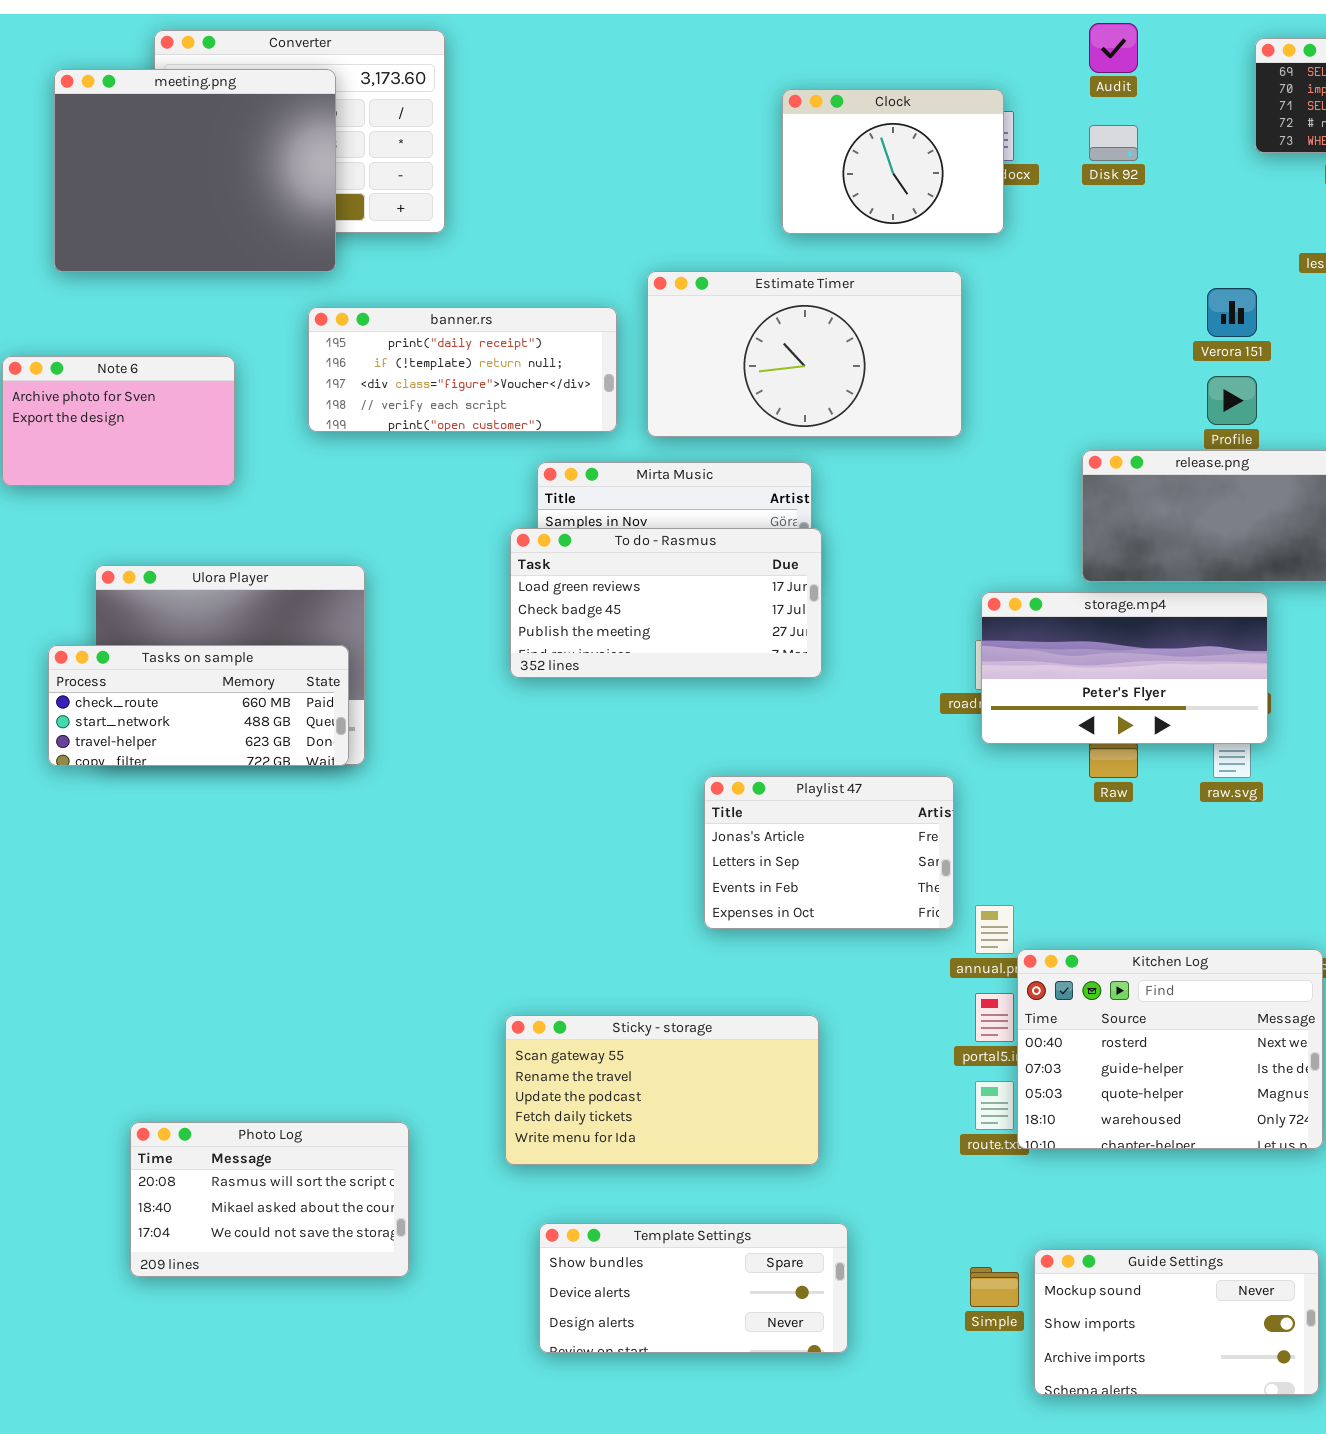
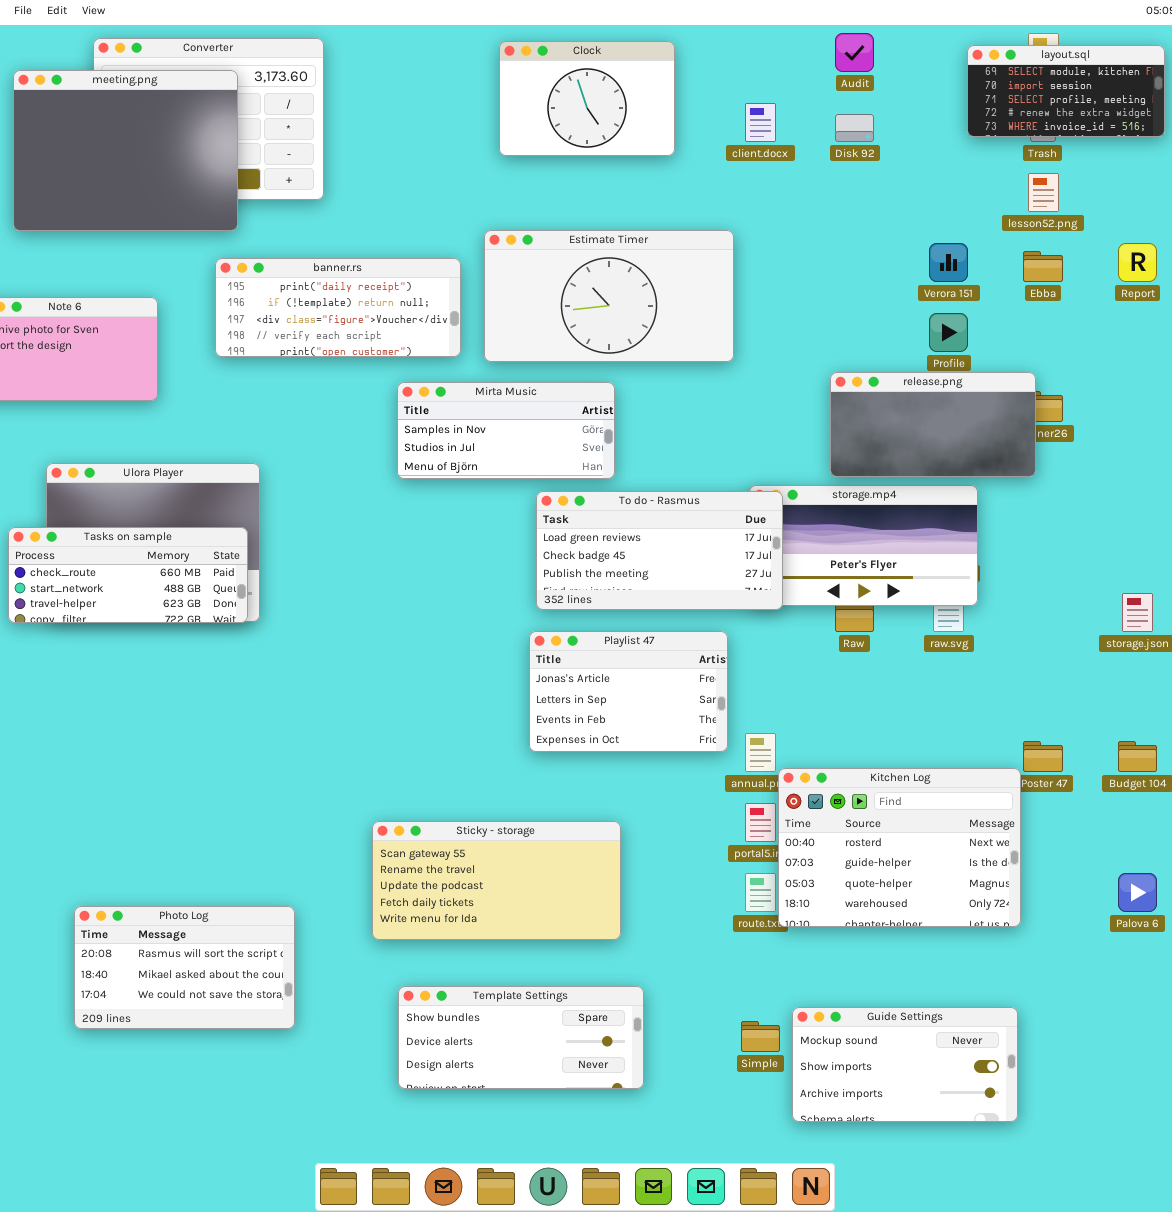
Clock: [782,89,1004,234] -> [499,41,675,156], moved
To do - Rasmus: [510,528,822,678] -> [536,491,783,610], moved

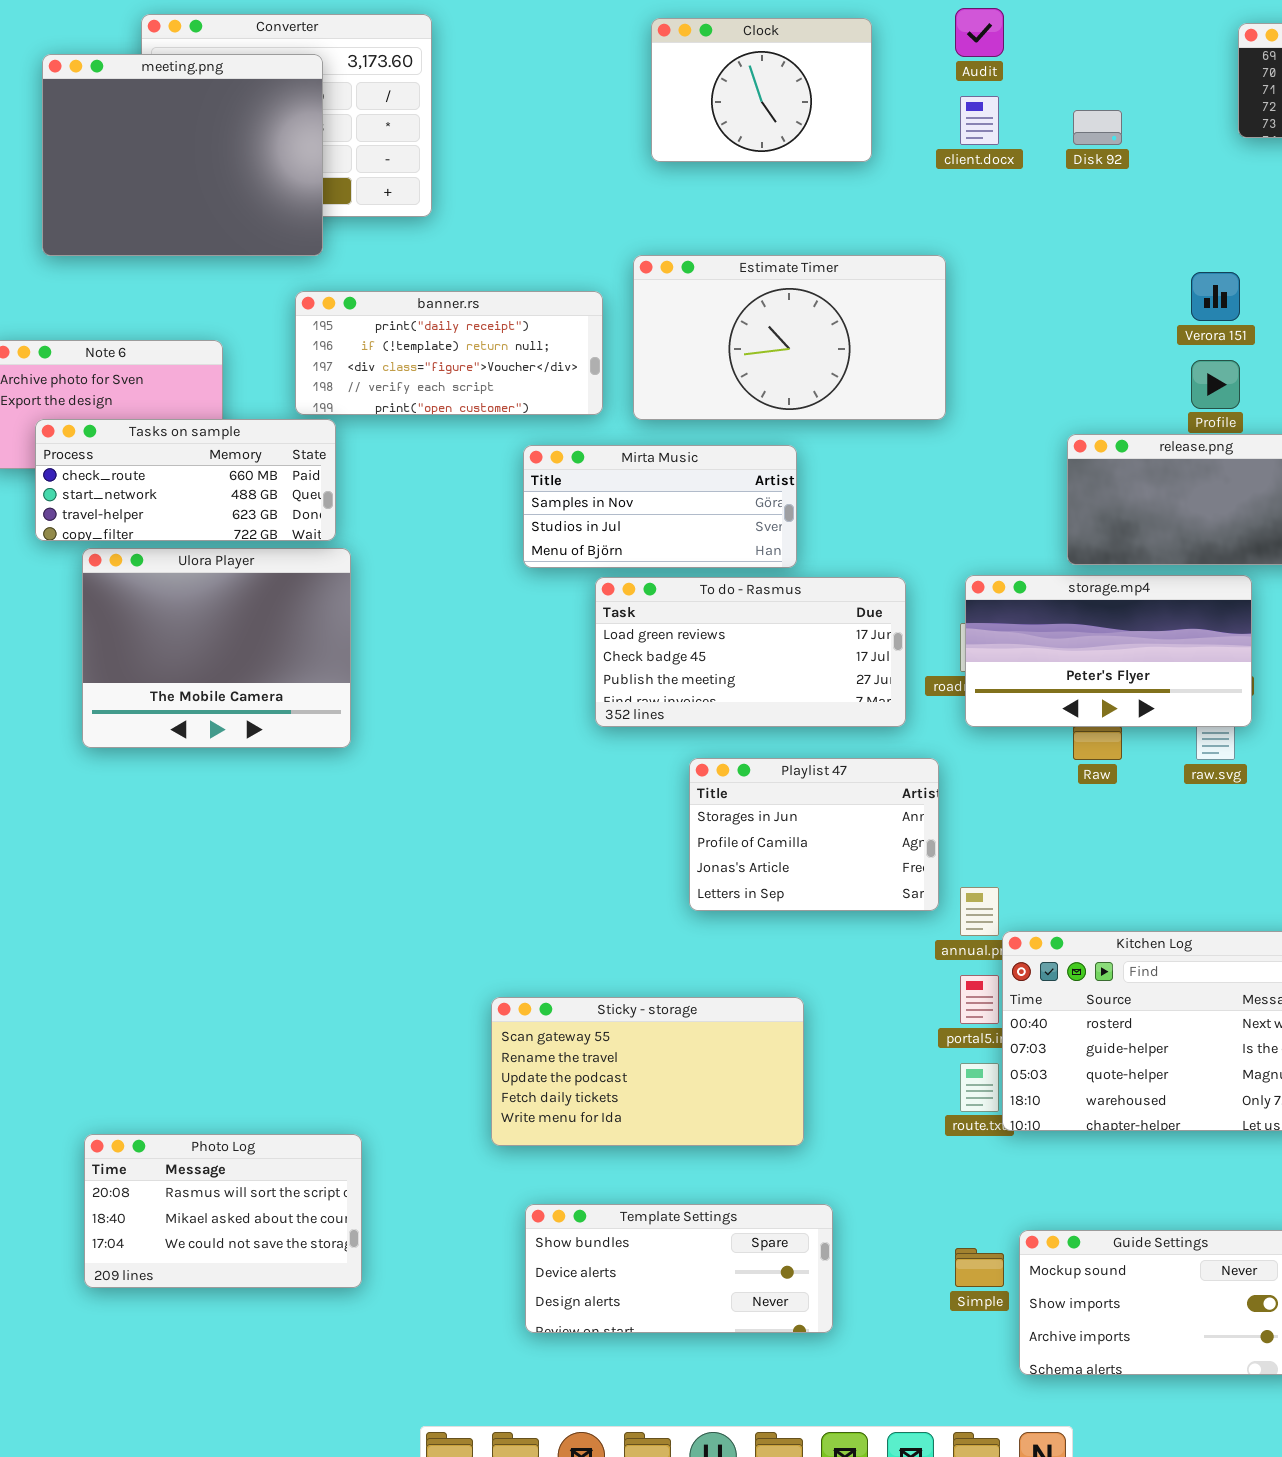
Audit: [835,33,874,72] -> [955,8,1004,57], moved
To do - Rasmus: [536,491,783,610] -> [595,577,906,727], moved
Tasks on sample: [8,527,248,623] -> [35,419,336,541], moved
Playlist 47: [529,631,728,752] -> [689,758,939,911], scrolled up 2 rows
Photo Log: [74,906,295,1029] -> [84,1134,362,1288], moved

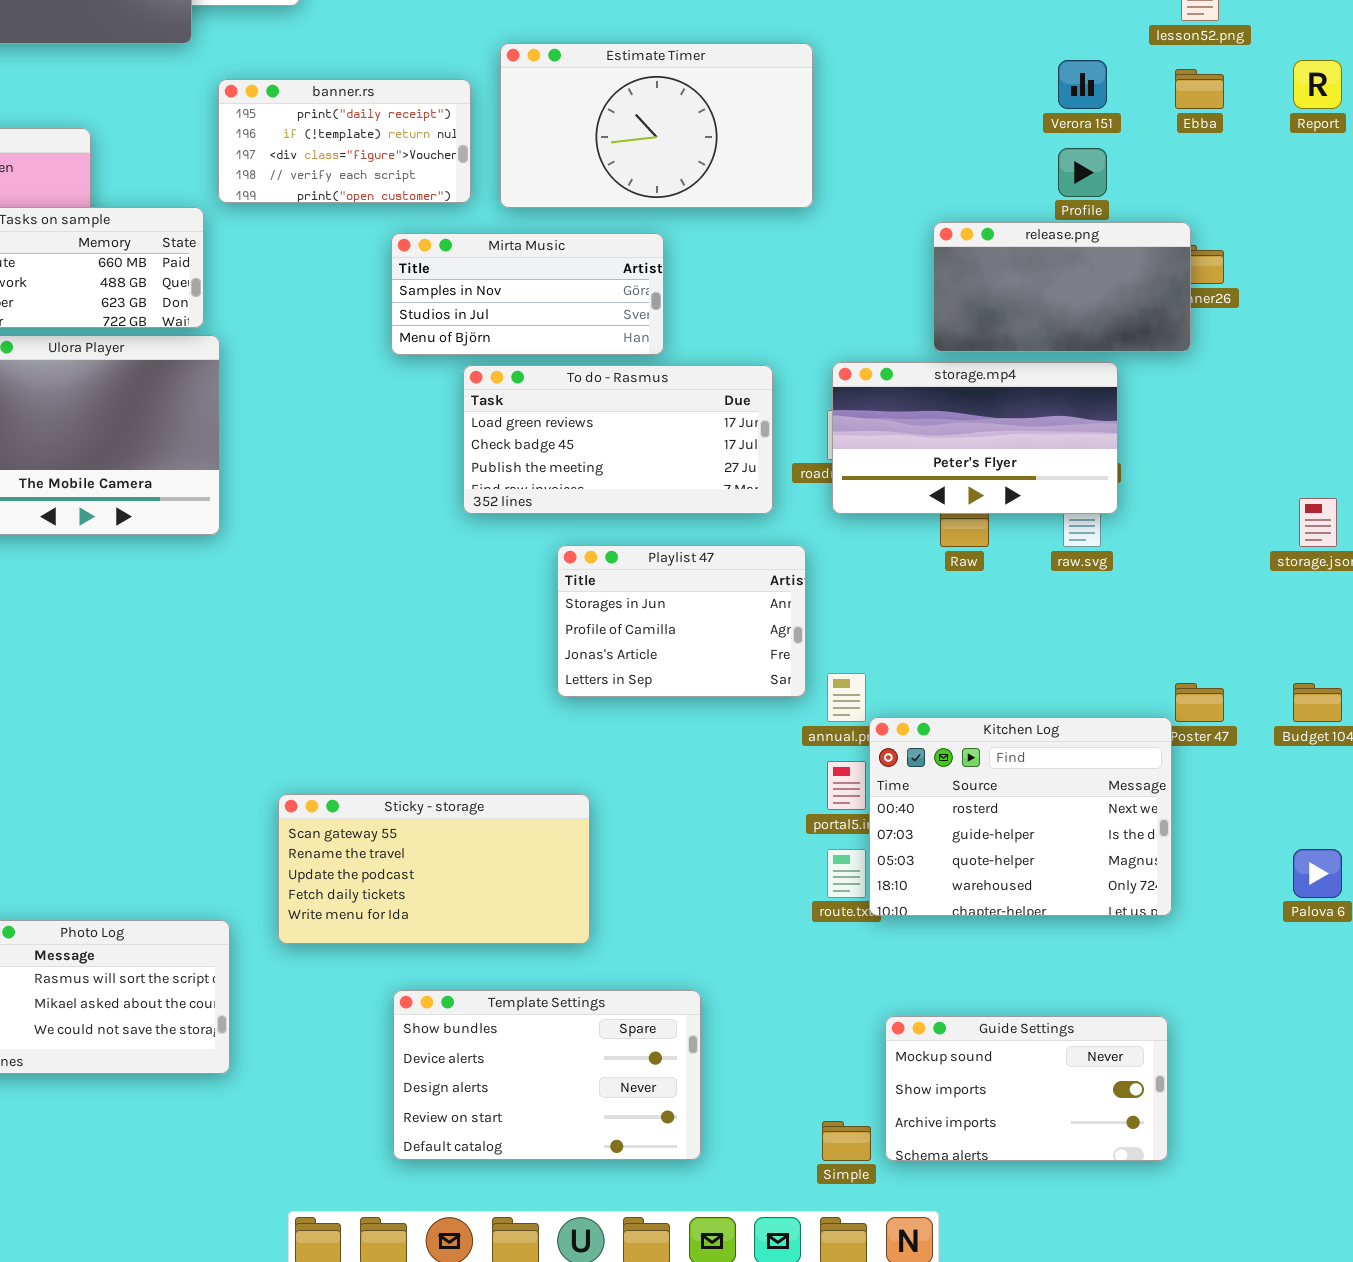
banner.rs: [295,291,603,415] -> [218,79,471,203], resized
Sticky - storage: [491,997,804,1146] -> [278,794,590,944], moved
Template Settings: [525,1204,833,1333] -> [393,990,701,1160], resized
Simple: [955,1248,1004,1287] -> [822,1121,871,1161], moved

